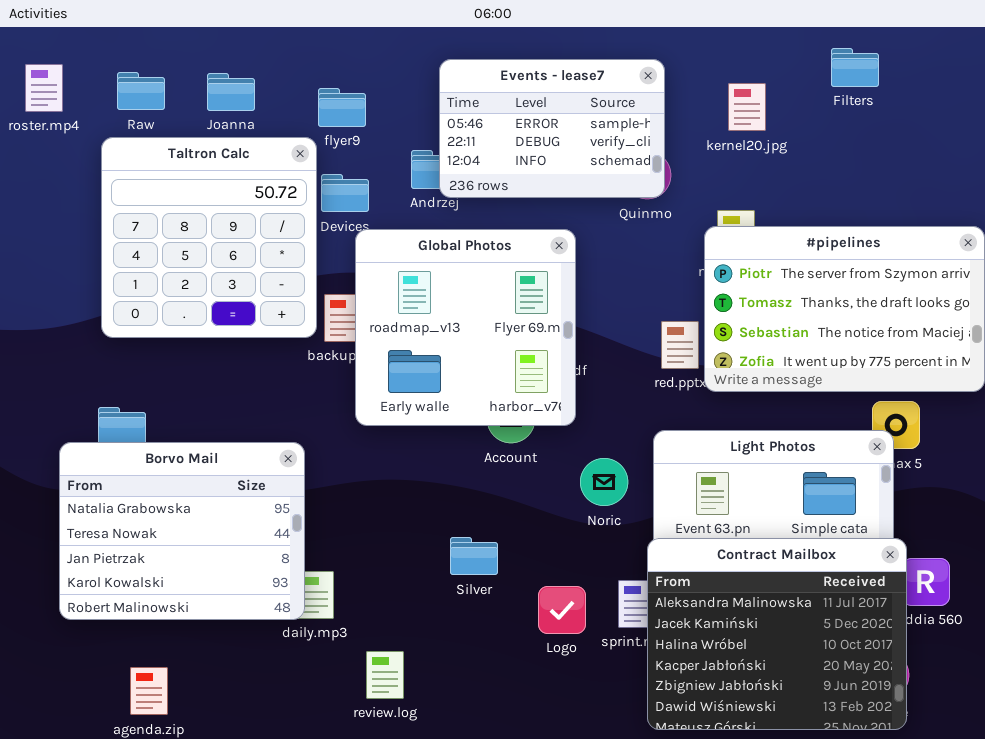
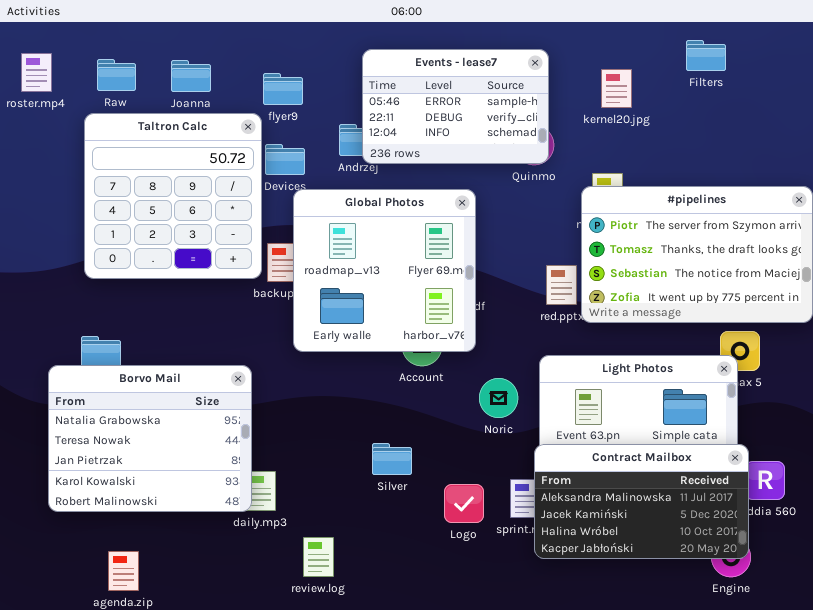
Contract Mailbox: [647,538,907,730] -> [534,444,749,559], resized

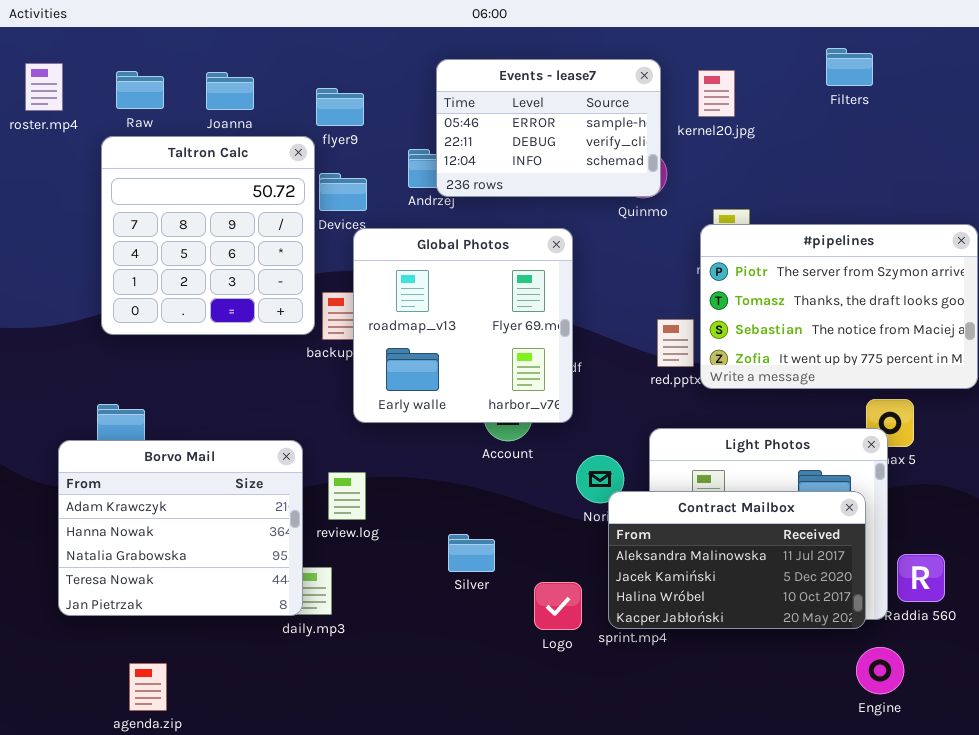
kernel20.jpg: [601,69,632,108] -> [698,70,735,117], moved
Borvo Mail: [48,365,252,512] -> [58,440,303,616], scrolled up 2 rows
Contract Mailbox: [534,444,749,559] -> [608,491,866,629], moved
review.log: [303,537,334,577] -> [328,472,366,520], moved

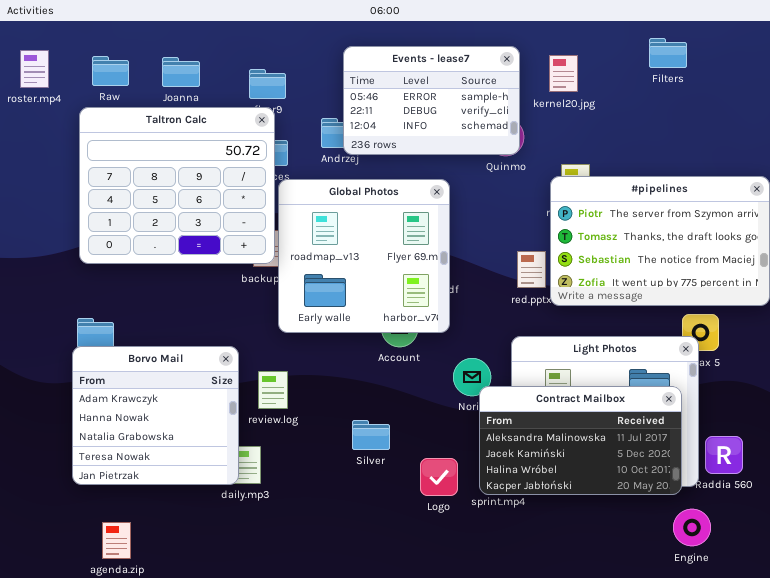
Taltron Calc: [101,136,315,335] -> [79,107,275,264], resized
Borvo Mail: [58,440,303,616] -> [72,346,239,485], resized

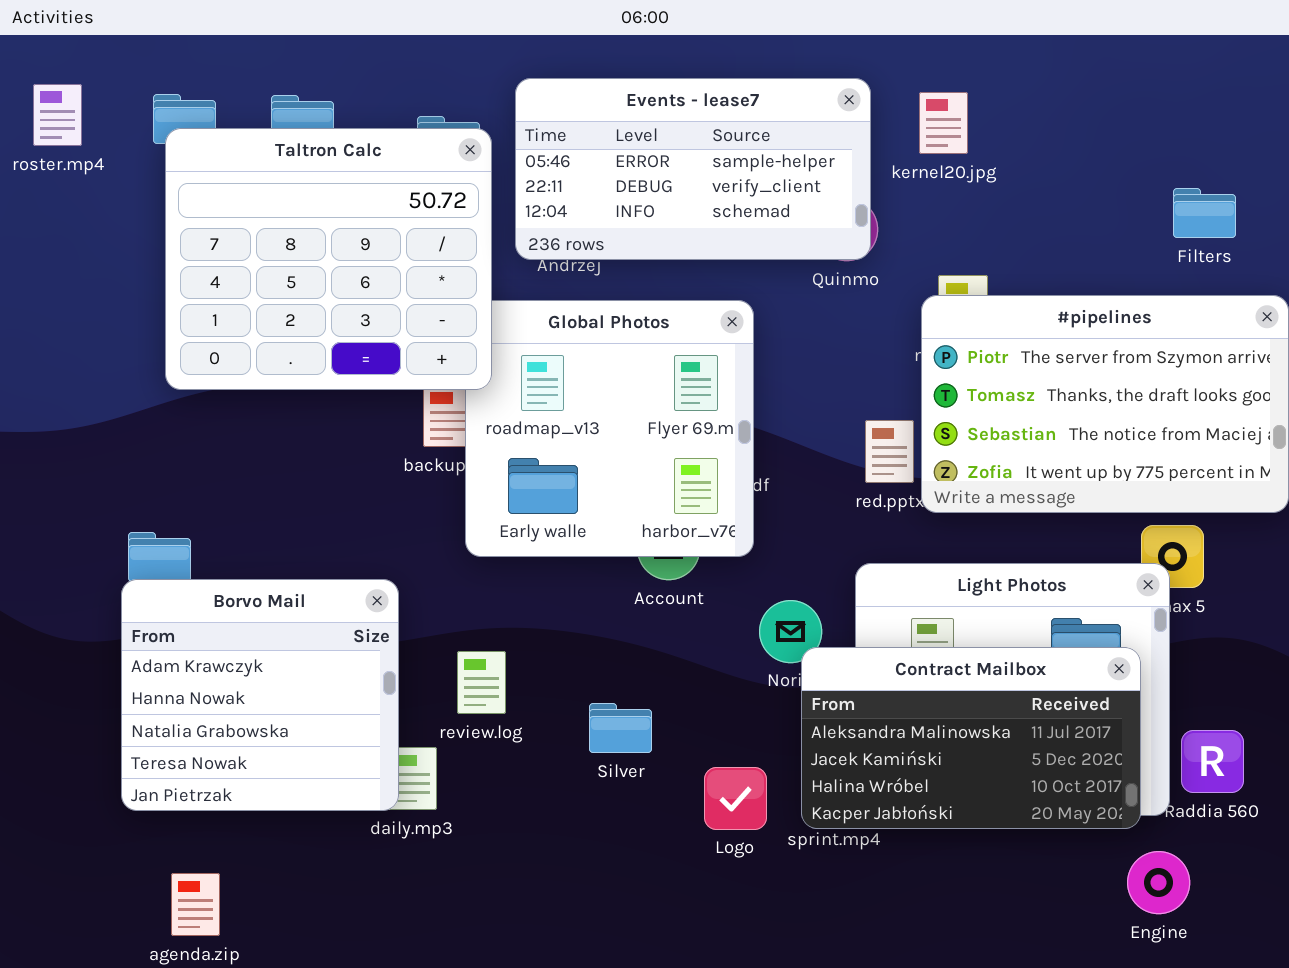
Filters: [649,38,687,68] -> [1173,188,1236,238], moved
Events - lease7: [343,46,520,155] -> [515,78,871,260], resized
Taltron Calc: [79,107,275,264] -> [165,128,492,390], moved
review.log: [258,371,288,409] -> [457,651,506,714], moved

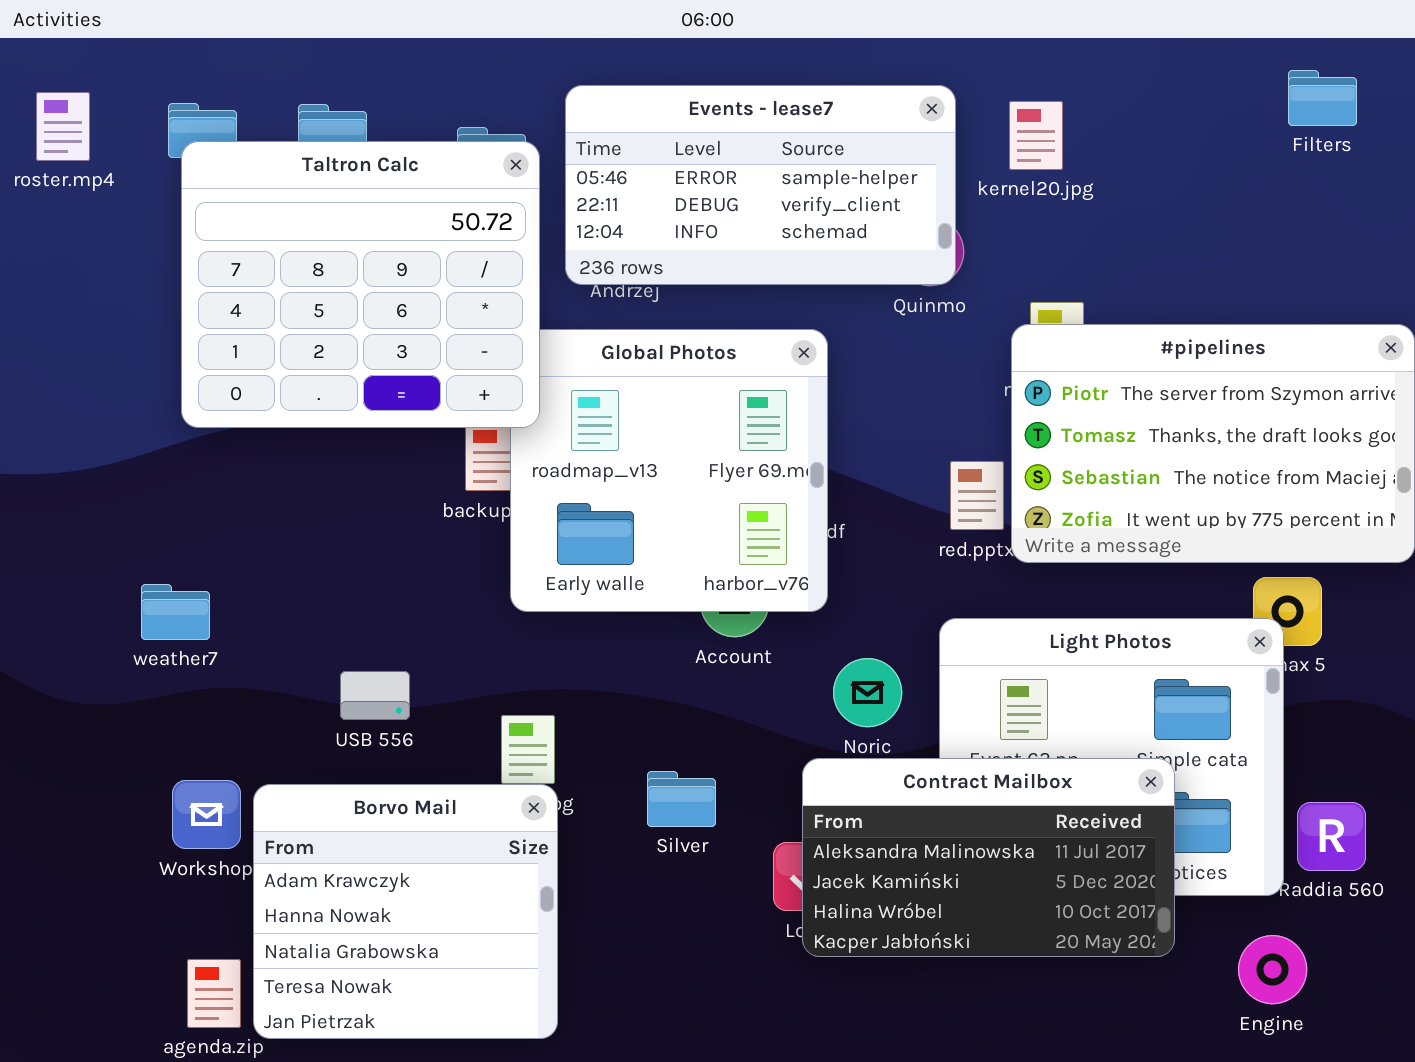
Filters: [1173,188,1236,238] -> [1288,70,1357,126], moved
Borvo Mail: [121,579,399,811] -> [253,784,558,1039], moved
Contract Mailbox: [801,647,1141,829] -> [802,758,1175,957], moved

